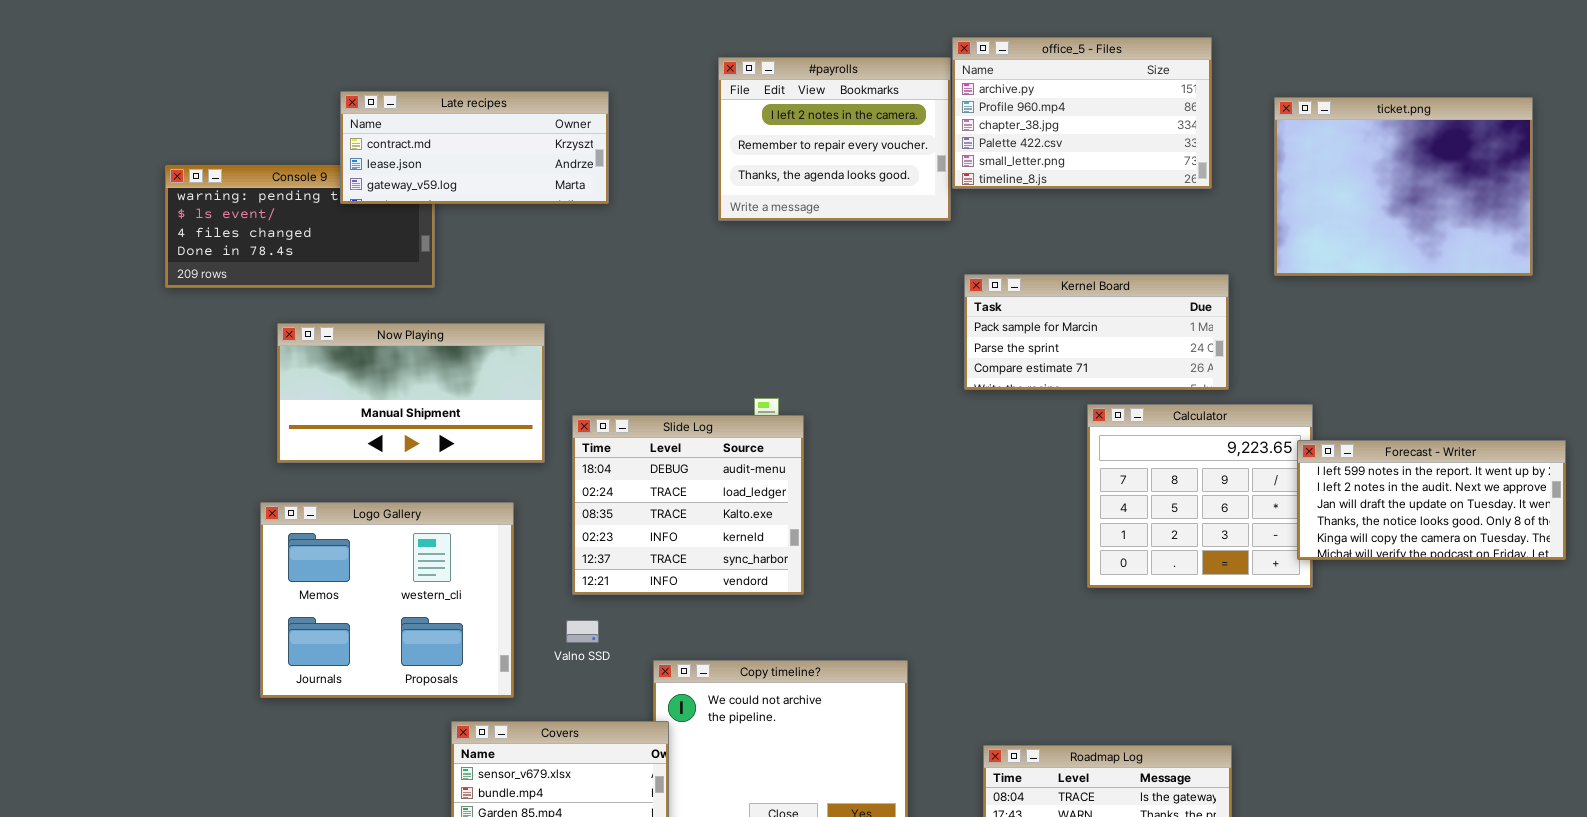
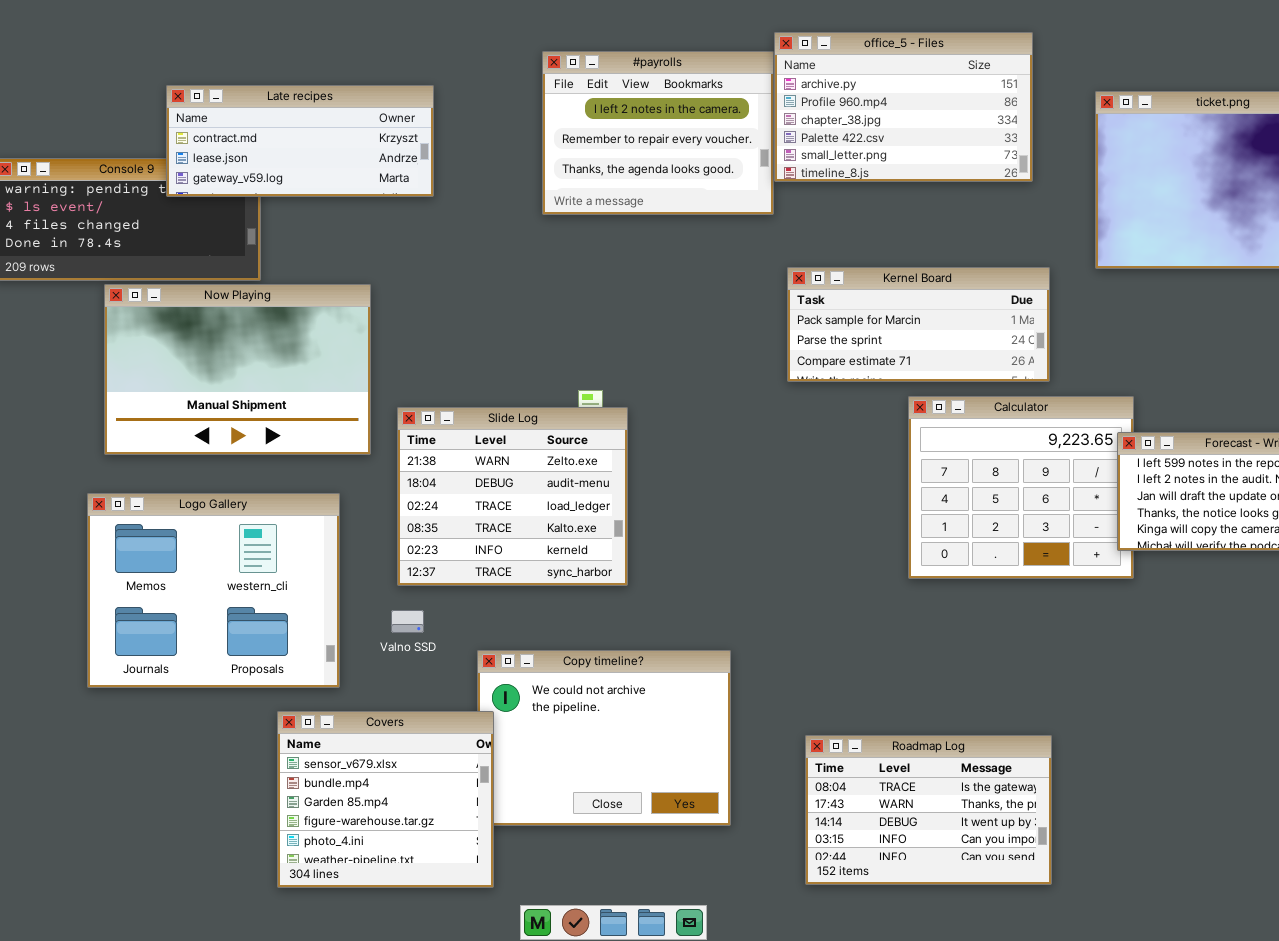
Now Playing: [277,323,545,463] -> [104,284,371,455], resized
Slide Log: [572,415,804,595] -> [397,407,628,586], scrolled up 1 row

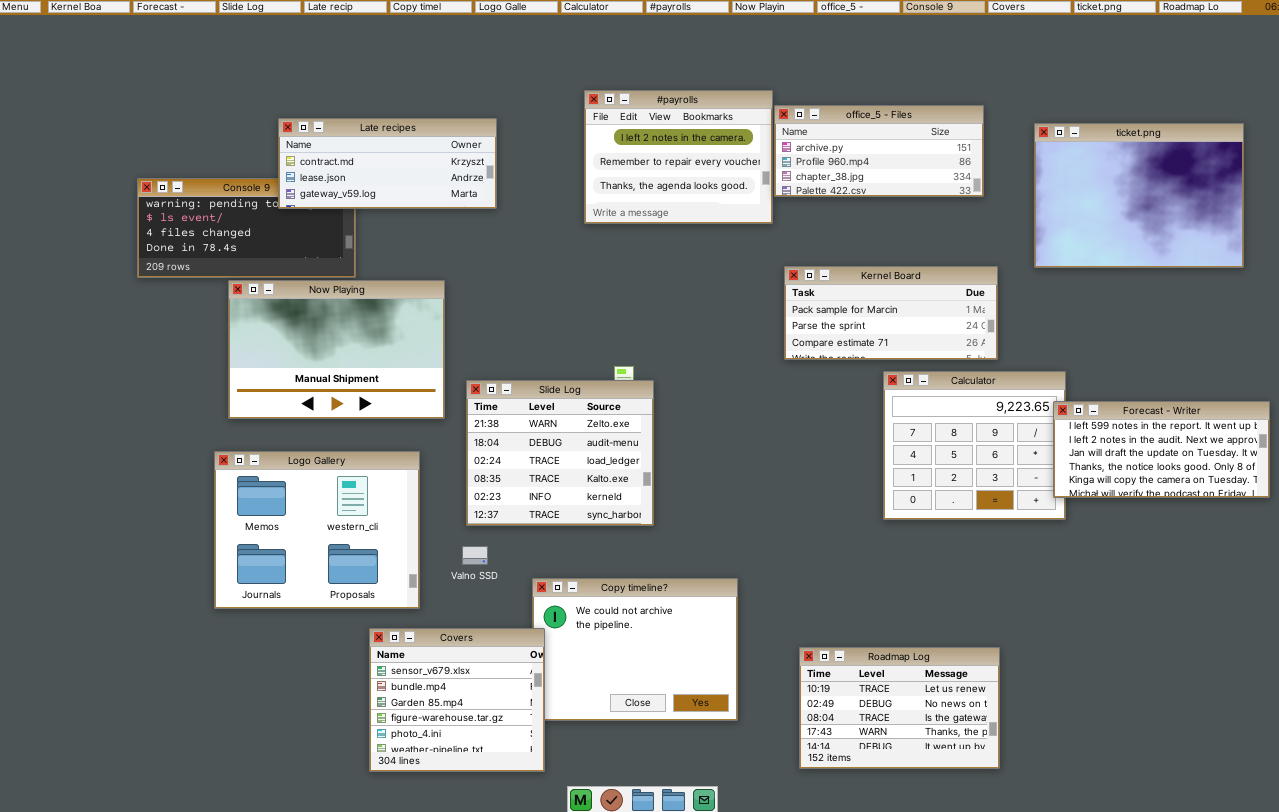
office_5 - Files: [774,32,1033,182] -> [774,105,984,197], resized
Roadmap Log: [805,735,1052,885] -> [799,647,1000,769], scrolled up 2 rows

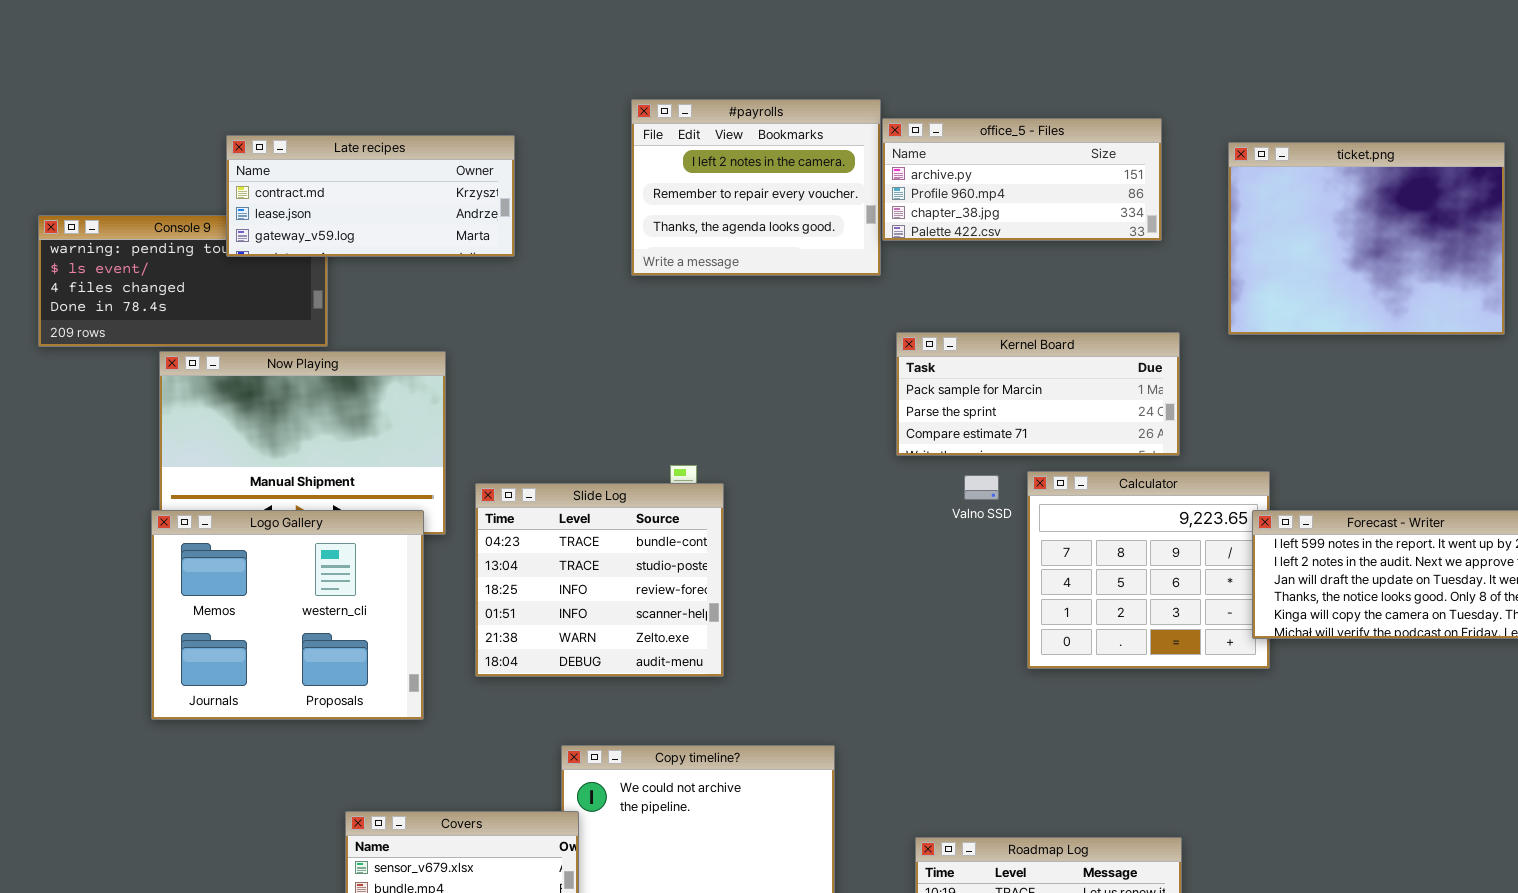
Slide Log: [466,380,654,526] -> [475,483,724,677], scrolled up 4 rows
Logo Gallery: [214,451,420,609] -> [151,510,424,720], moved
Valno SSD: [462,546,488,565] -> [964,475,999,500], moved

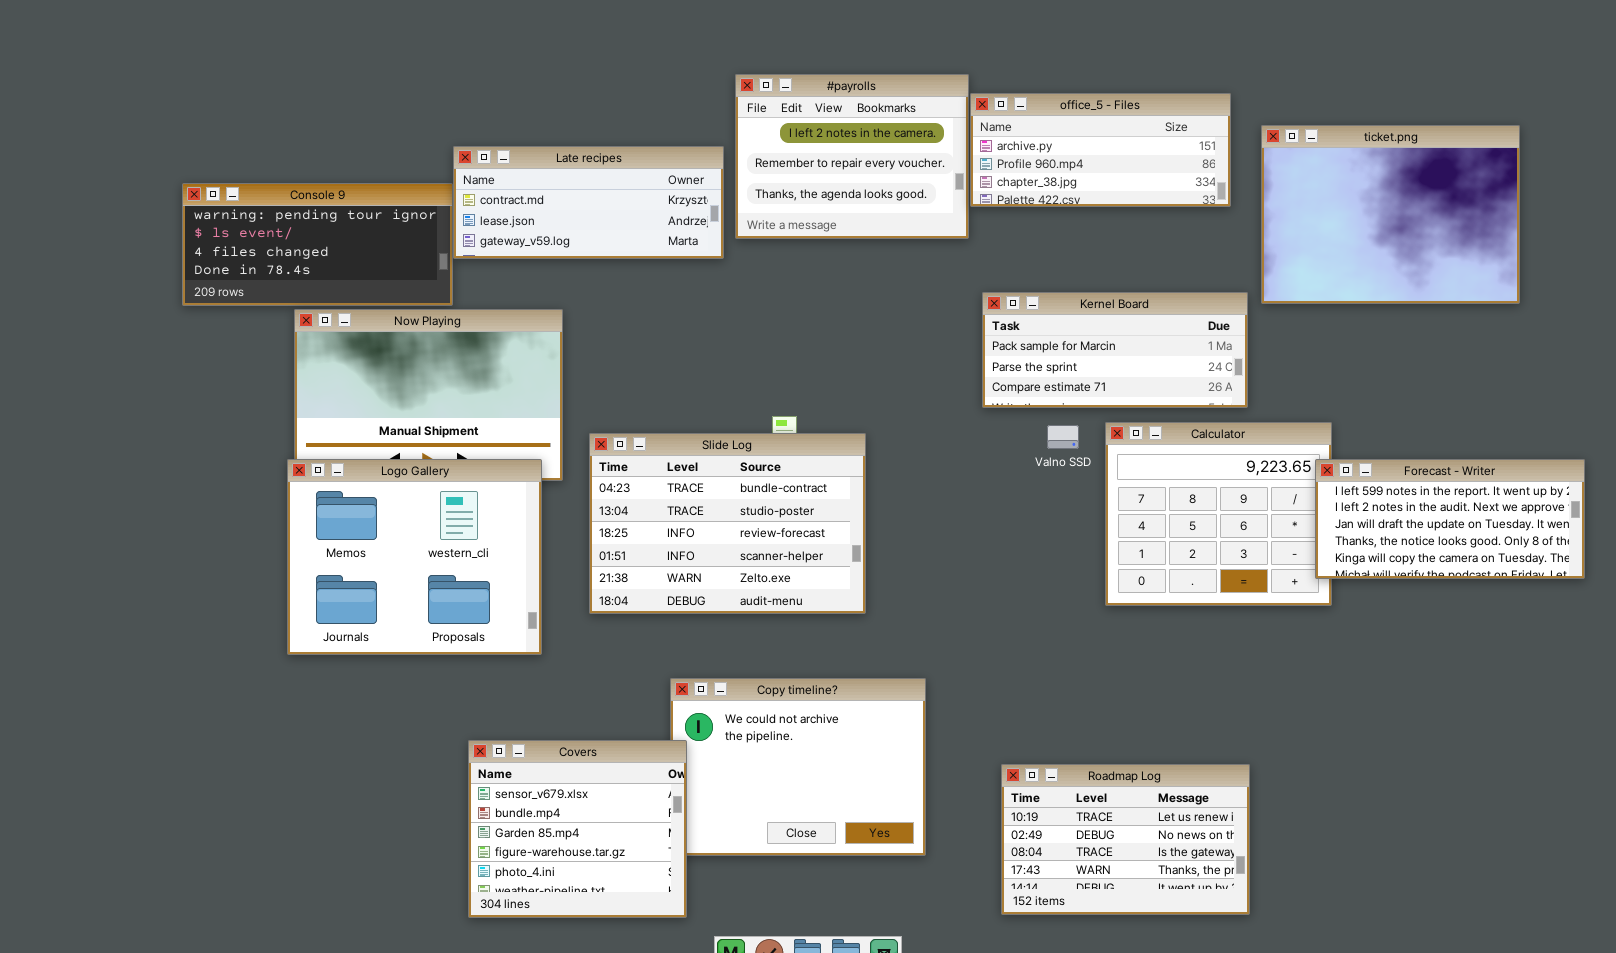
Late recipes: [226,135,515,257] -> [453,146,724,259], moved
ticket.png: [1228,142,1505,335] -> [1261,125,1520,304], moved
Slide Log: [475,483,724,677] -> [589,433,866,614], resized

